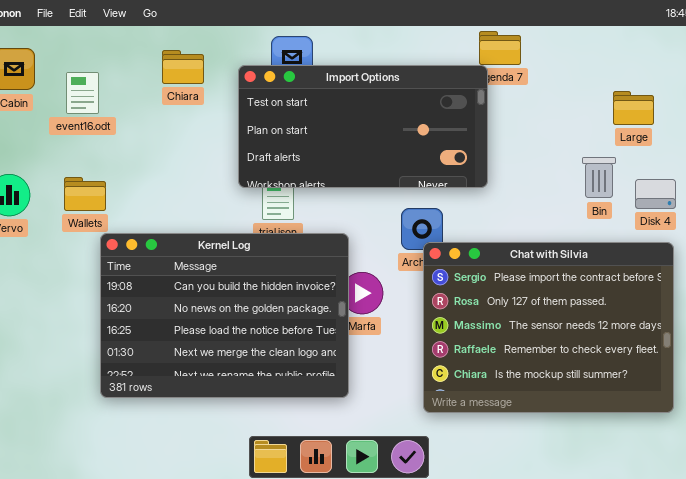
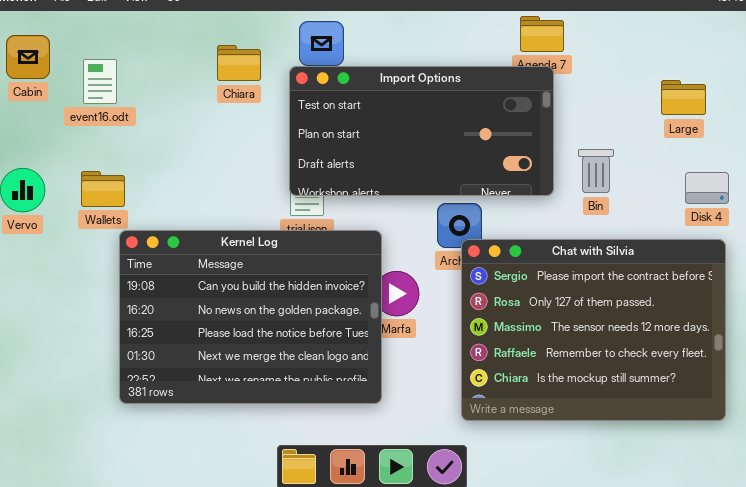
Chiara: [162,50,204,84] -> [217,45,261,81], moved
Import Options: [238,65,488,188] -> [289,66,554,196], moved
Bin: [582,157,616,198] -> [578,149,614,193], moved

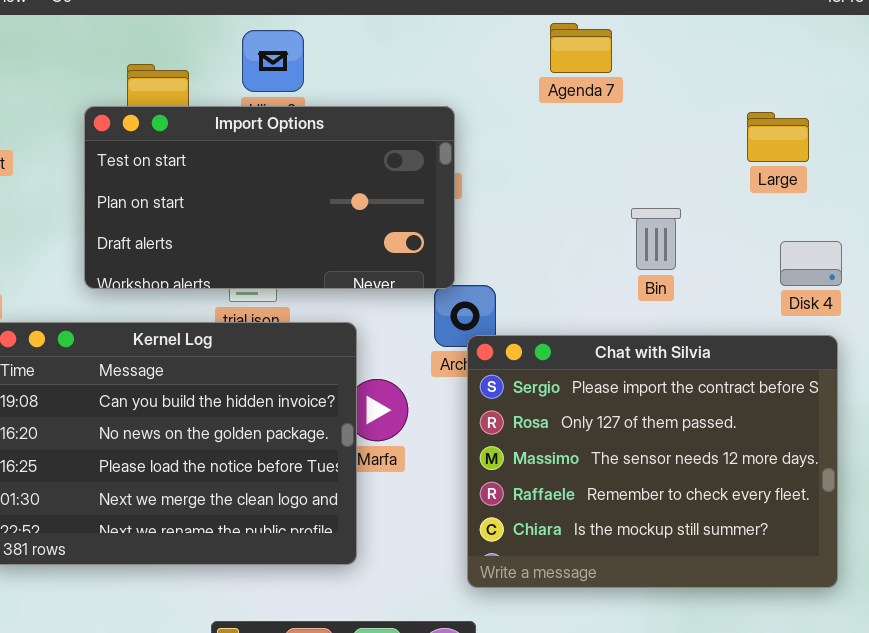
Import Options: [289,66,554,196] -> [84,106,455,289], moved

